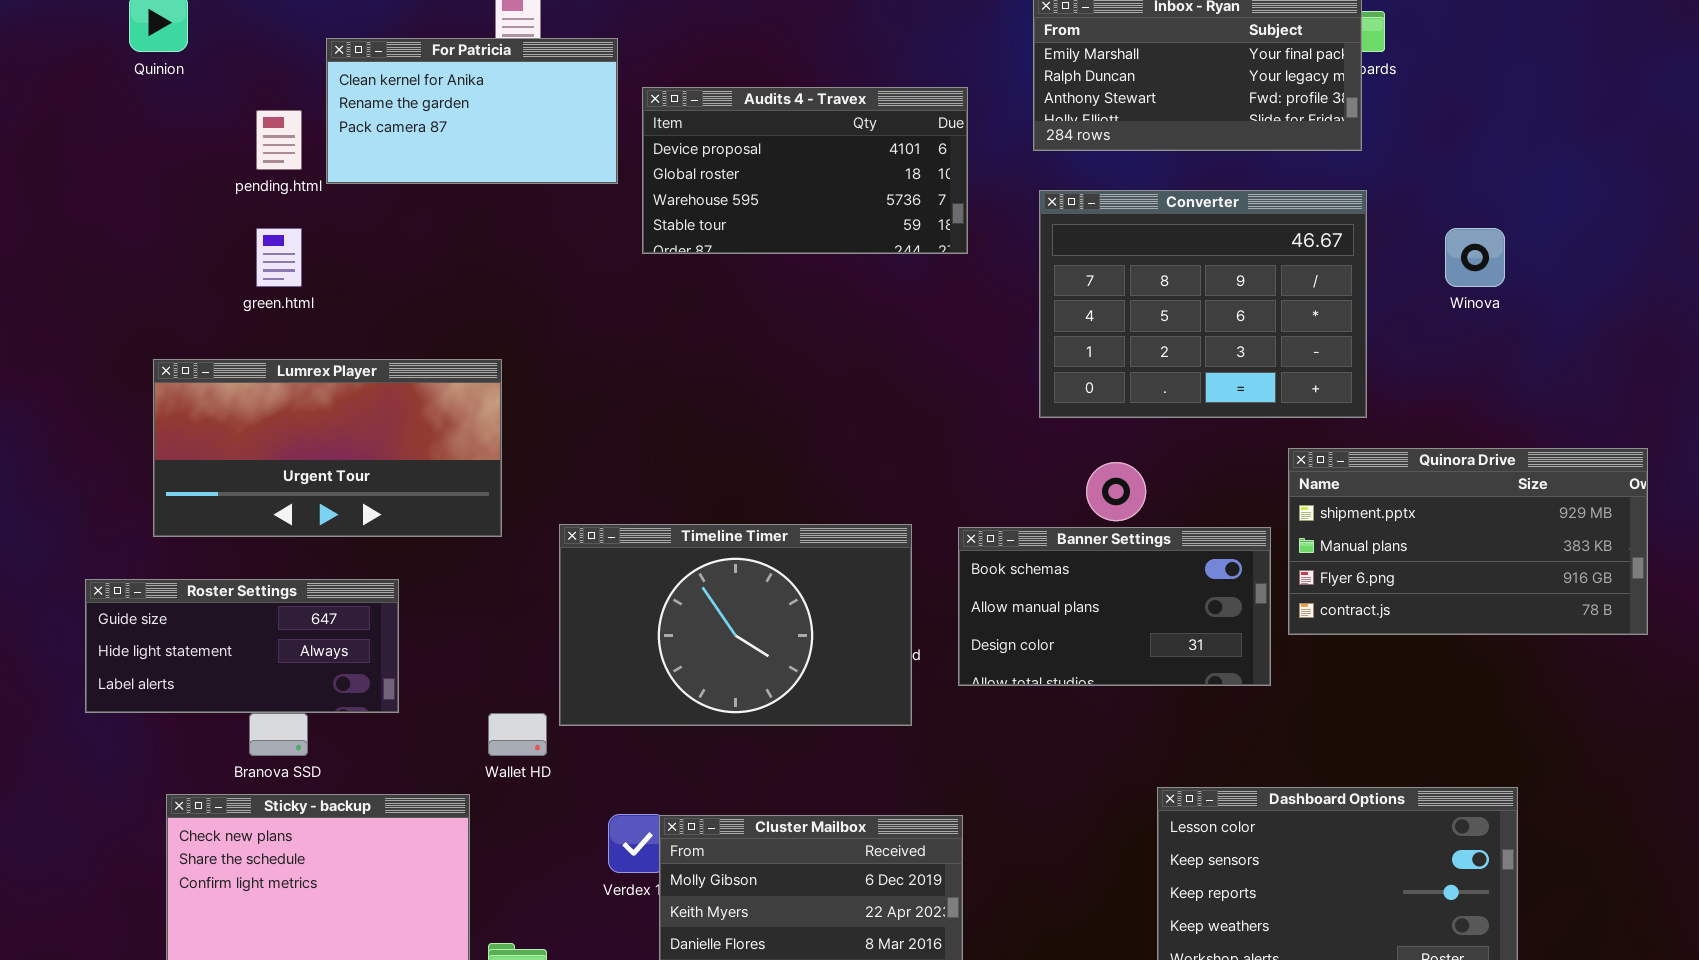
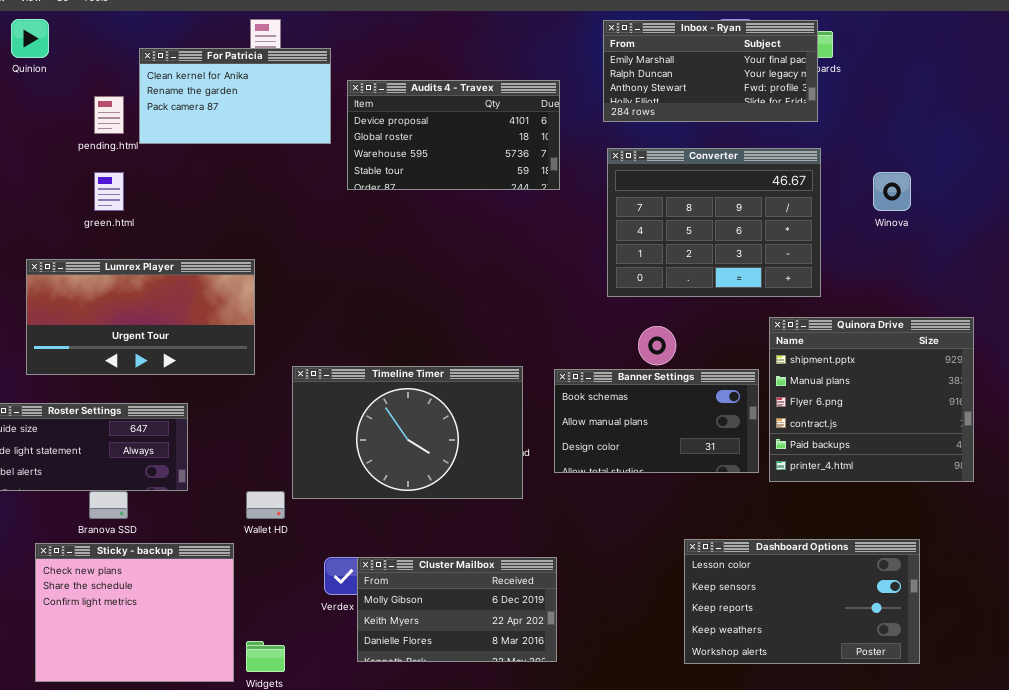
Quinora Drive: [1288,448,1648,635] -> [769,317,974,482], resized

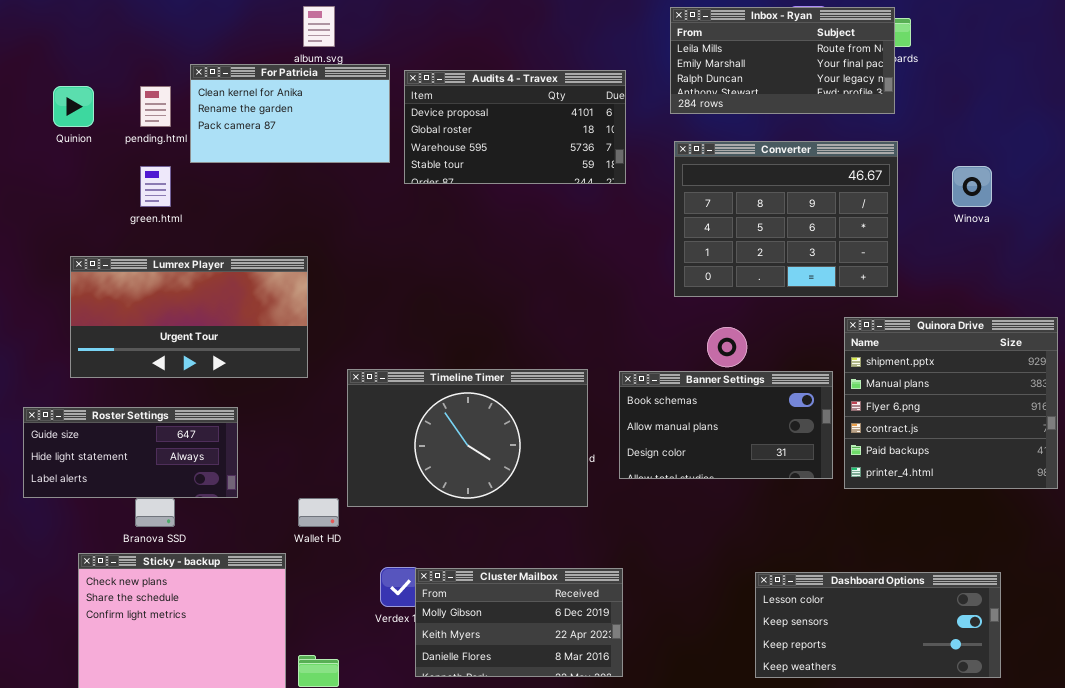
Quinion: [11,19,49,58] -> [53,86,94,127], moved
Inbox - Ryan: [603,20,818,122] -> [670,7,895,114], scrolled up 1 row
For Patricia: [139,48,331,144] -> [190,64,390,163], moved
Dashboard Options: [684,539,920,664] -> [755,572,1001,678], resized

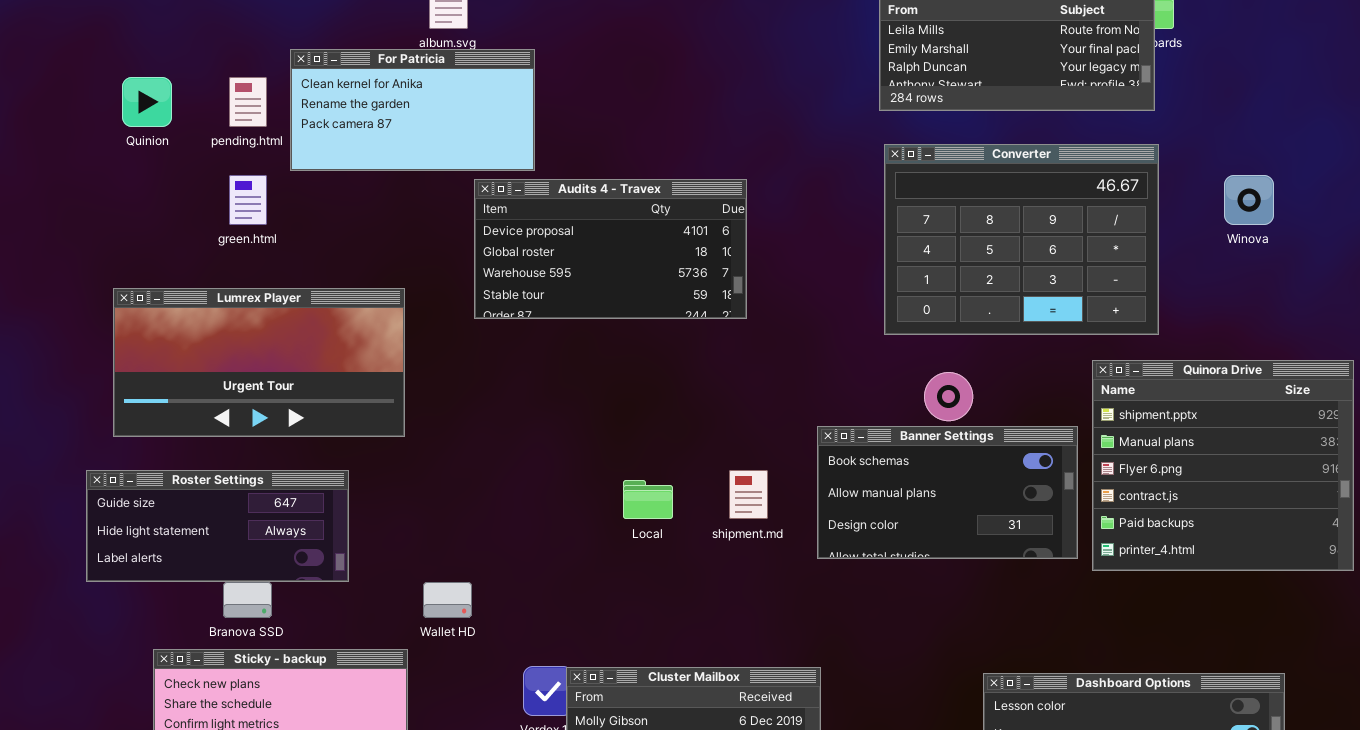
Audits 4 - Travex: [404,70,626,184] -> [474,179,747,319], moved
Lumrex Player: [70,256,308,378] -> [113,288,405,437], moved
Timeline Timer: [347,369,588,507] -> none, closed

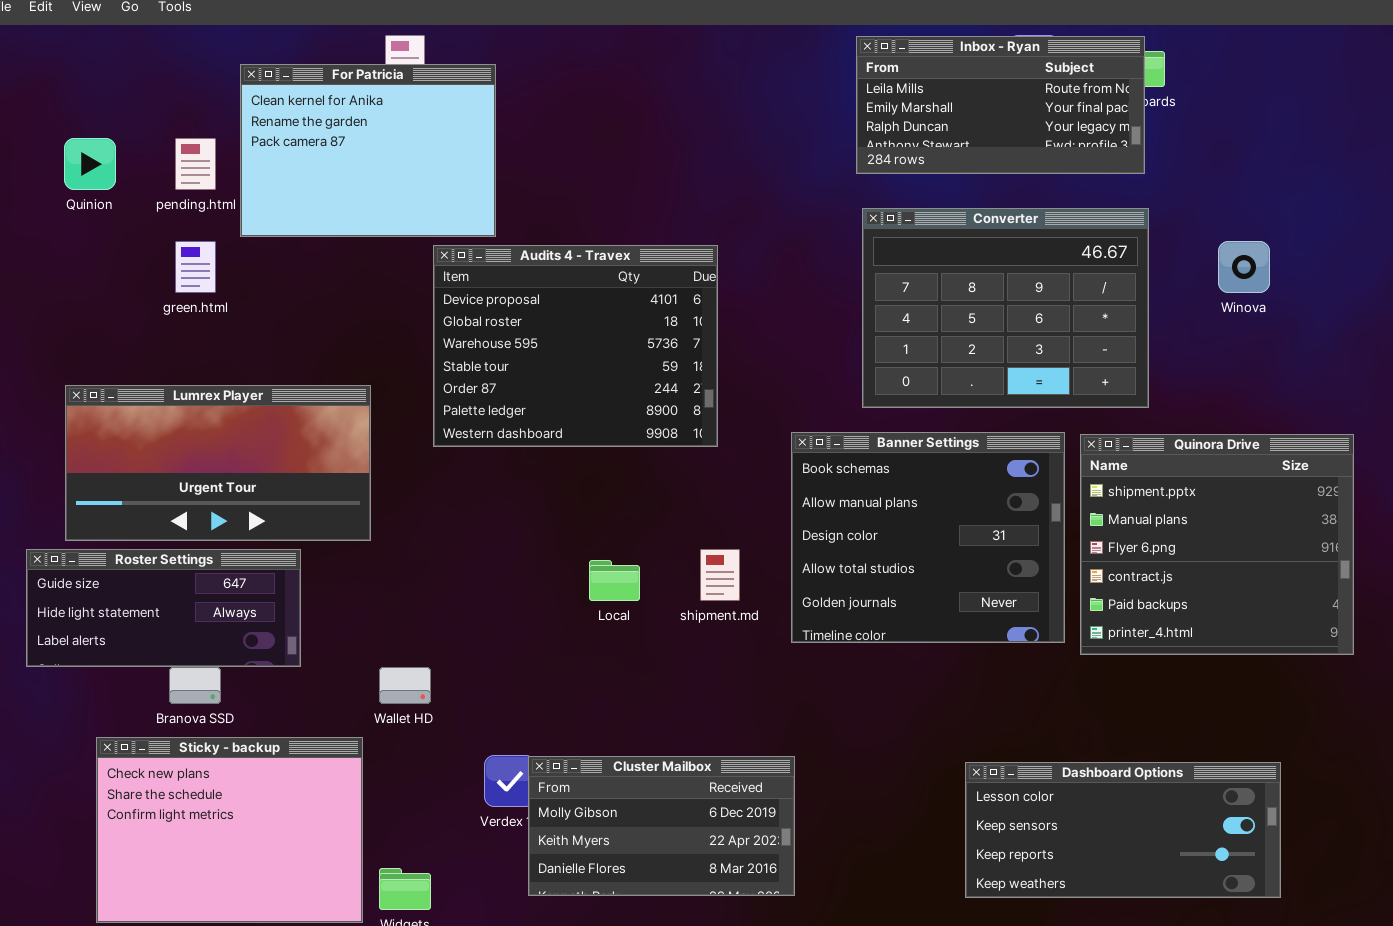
For Patricia: [290,49,535,171] -> [240,64,496,237], resized
Audits 4 - Travex: [474,179,747,319] -> [433,245,718,447], resized
Lumrex Player: [113,288,405,437] -> [65,385,371,541], moved
Banner Settings: [817,426,1078,559] -> [791,432,1065,643], resized

